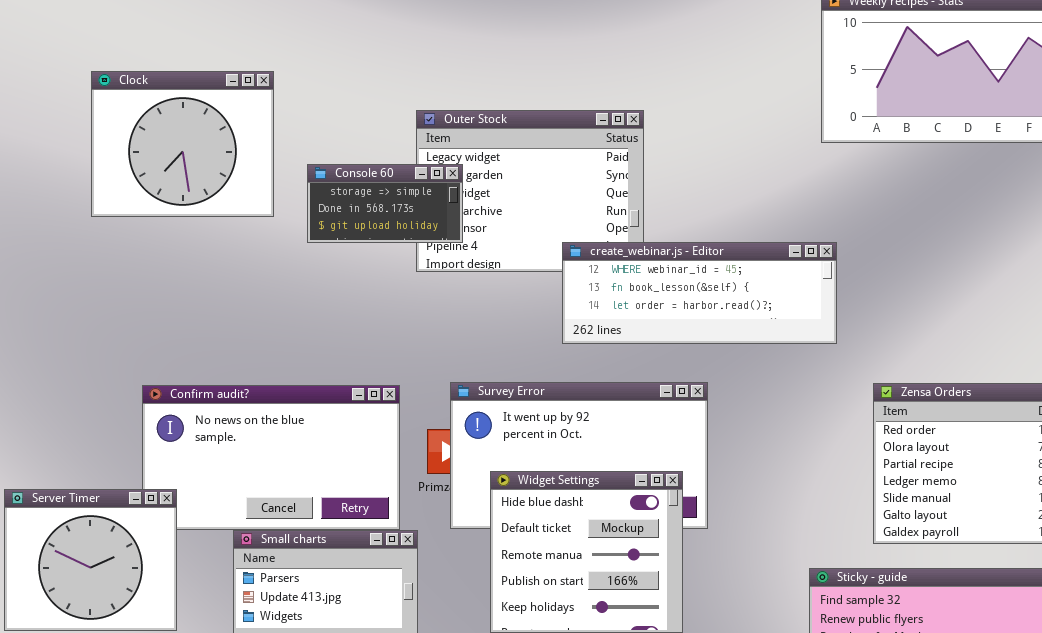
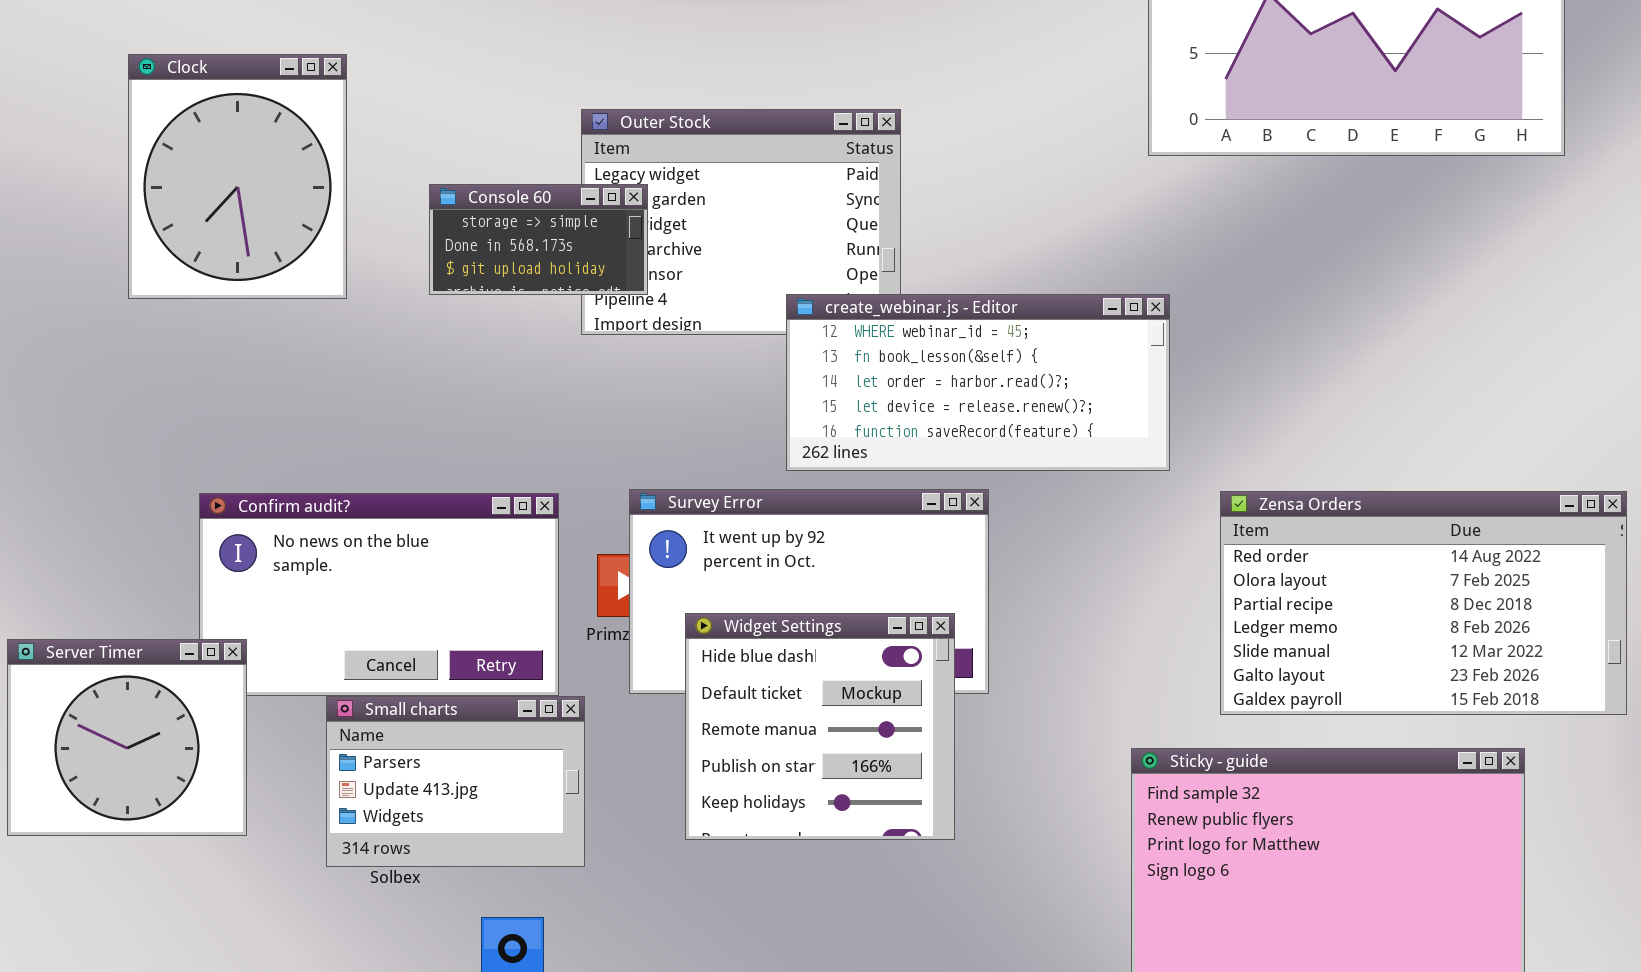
Clock: [91,71,274,217] -> [128,54,347,299], resized
create_webinar.js - Editor: [562,242,837,344] -> [786,294,1170,471], resized

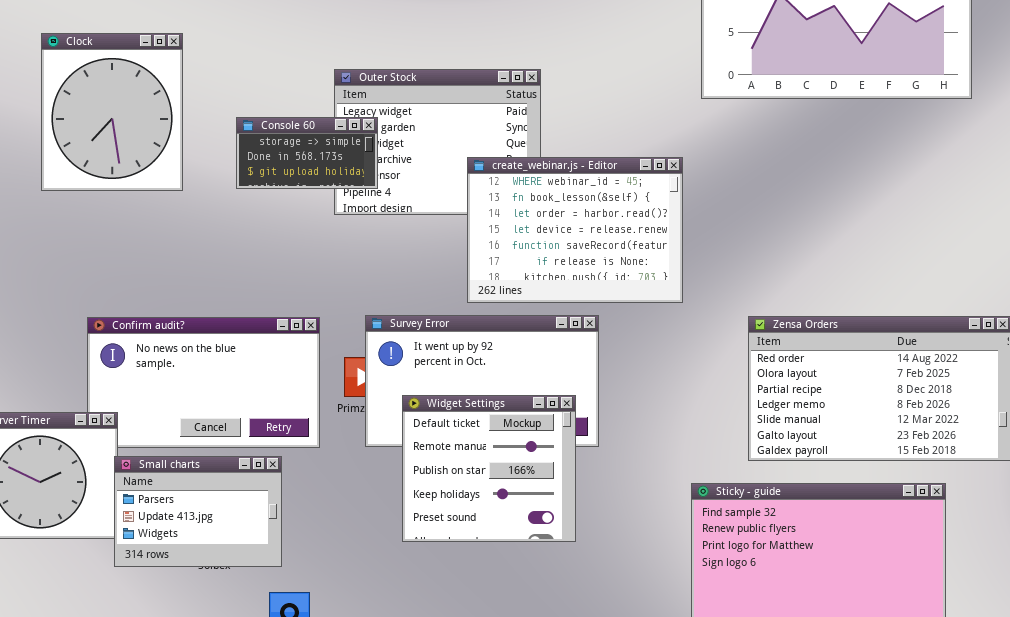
create_webinar.js - Editor: [786,294,1170,471] -> [467,157,683,303], resized
Widget Settings: [685,613,955,840] -> [402,395,576,542], scrolled down 1 row
Small charts: [326,696,585,867] -> [114,456,282,567], moved

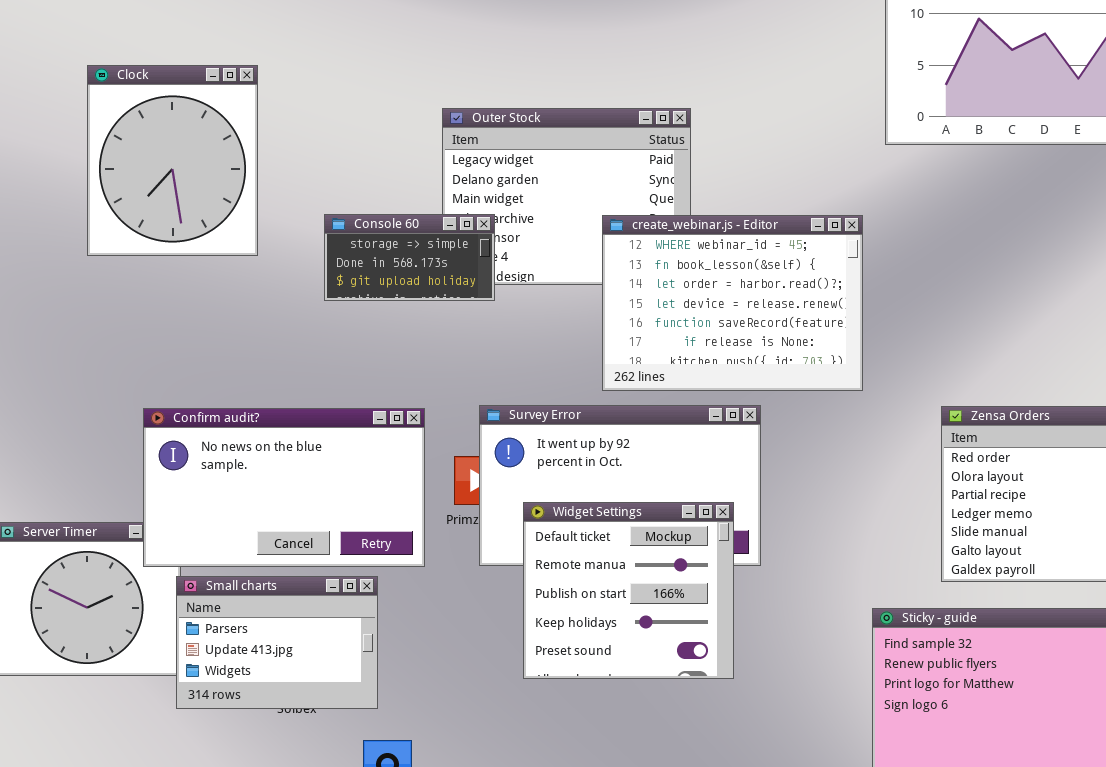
Console 60: [236,117,378,189] -> [324,214,495,301], moved
Confirm audit?: [87,317,320,448] -> [143,408,425,567], raised

